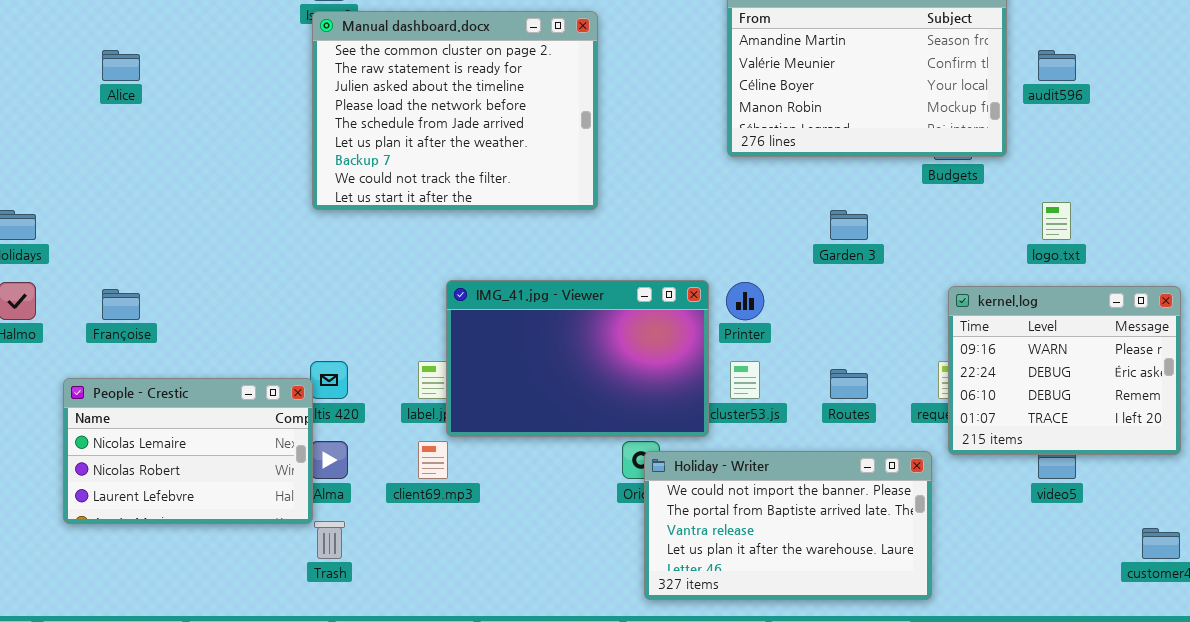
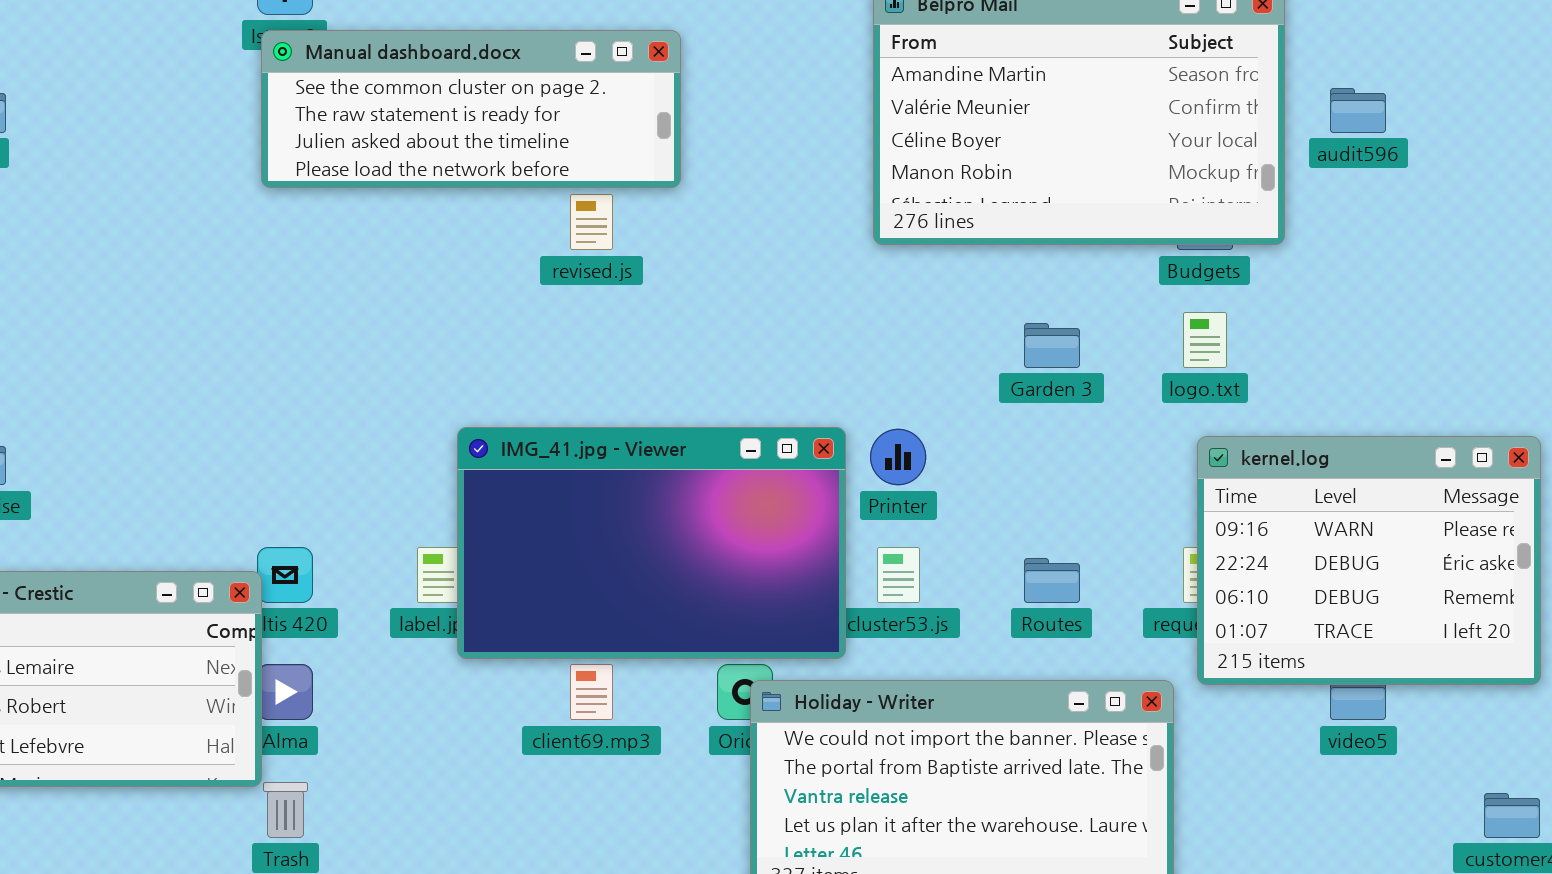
Manual dashboard.docx: [312,11,598,210] -> [261,30,681,188], resized
logo.txt: [1042,202,1071,240] -> [1183,312,1227,368], moved
client69.mp3: [418,441,448,479] -> [570,664,613,720], moved

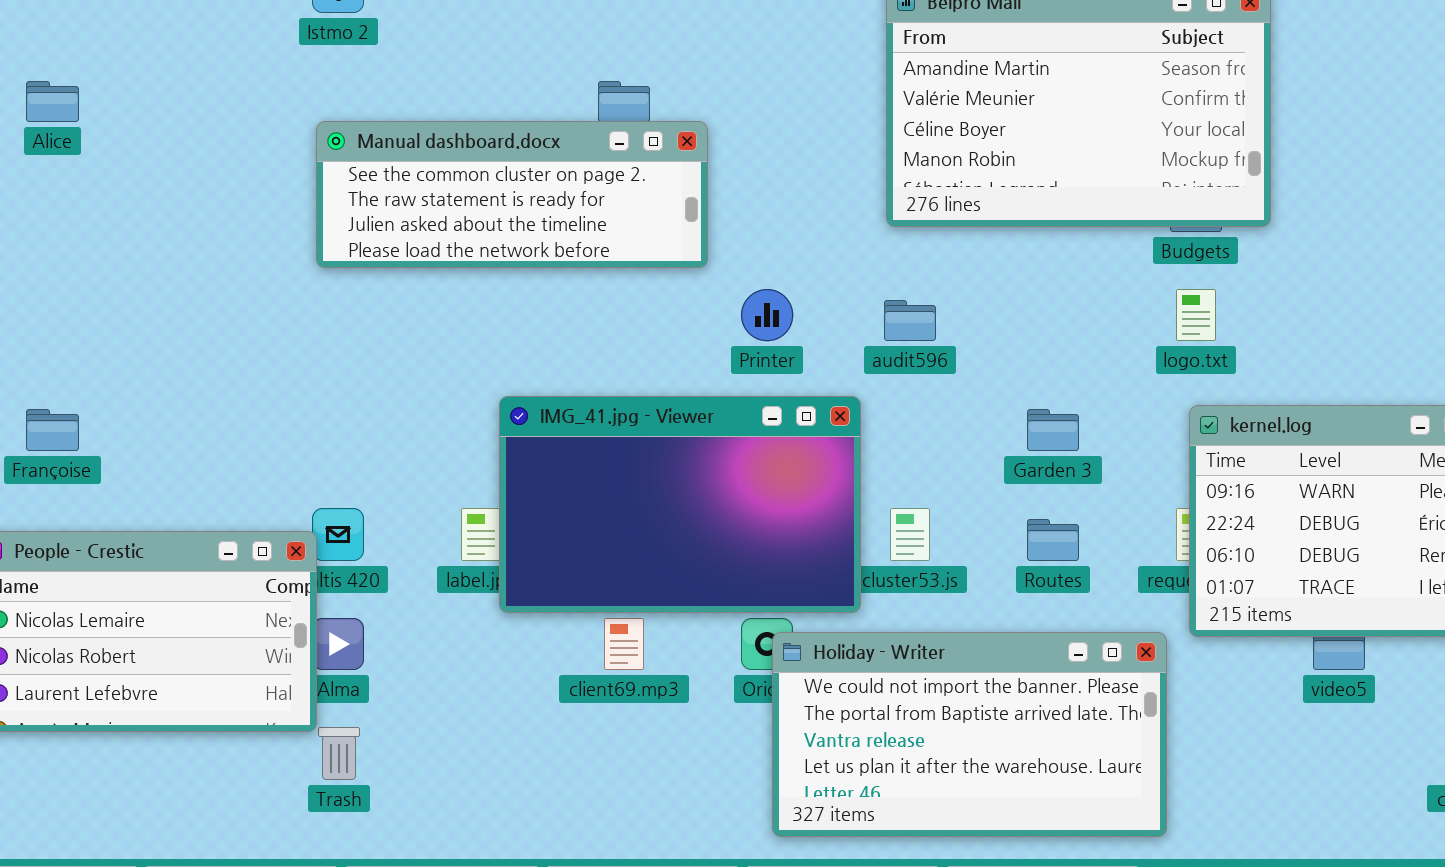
Manual dashboard.docx: [261,30,681,188] -> [316,121,708,268], moved
audit596: [1330,88,1386,133] -> [884,300,936,341], moved
Garden 3: [1024,323,1080,368] -> [1027,409,1079,451], moved
Printer: [870,429,926,485] -> [741,289,793,341], moved

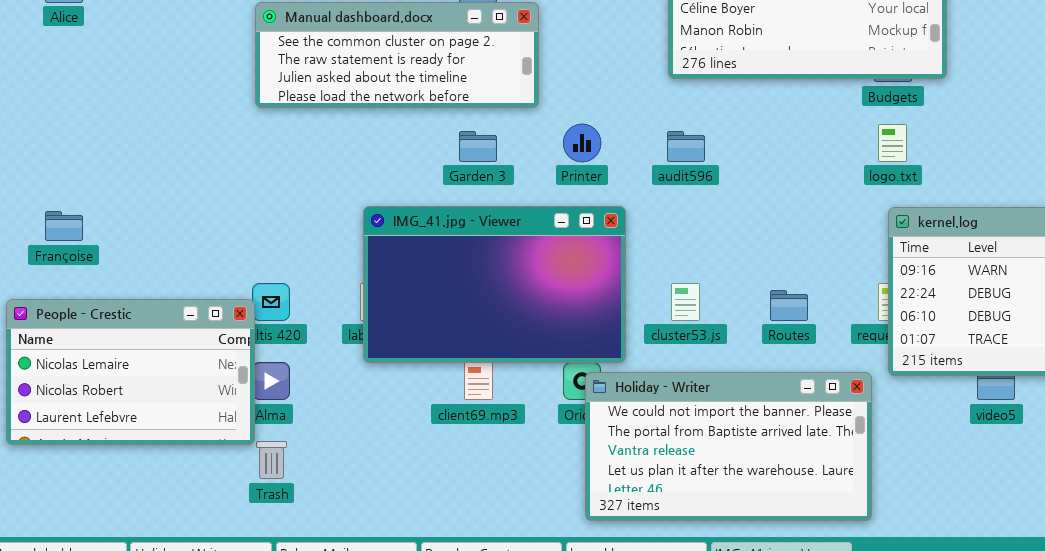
IMG_41.jpg - Viewer: [499,396,861,613] -> [363,206,626,363], moved
Garden 3: [1027,409,1079,451] -> [459,131,497,162], moved

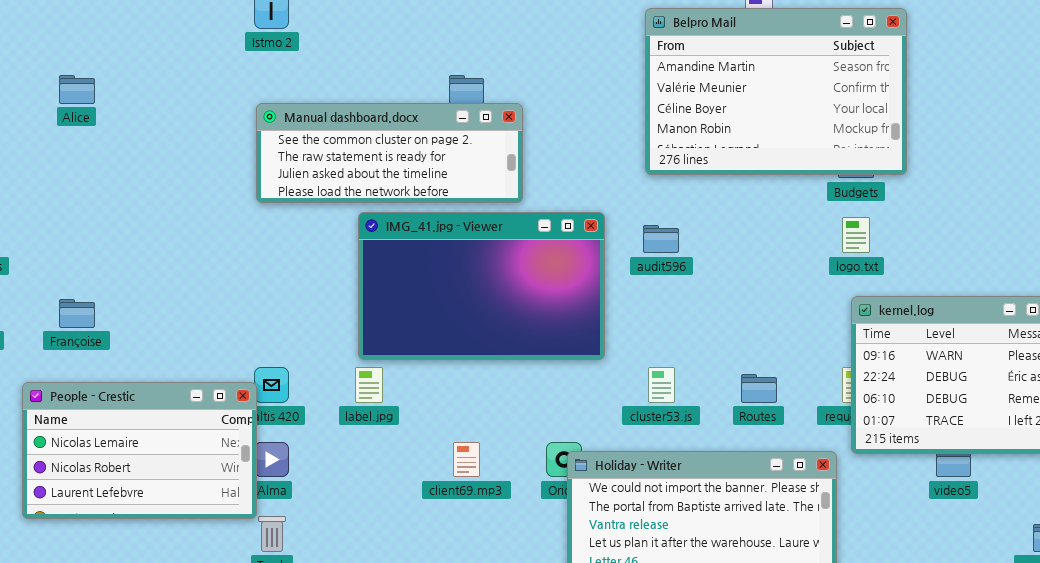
IMG_41.jpg - Viewer: [363,206,626,363] -> [358,212,605,360], moved

